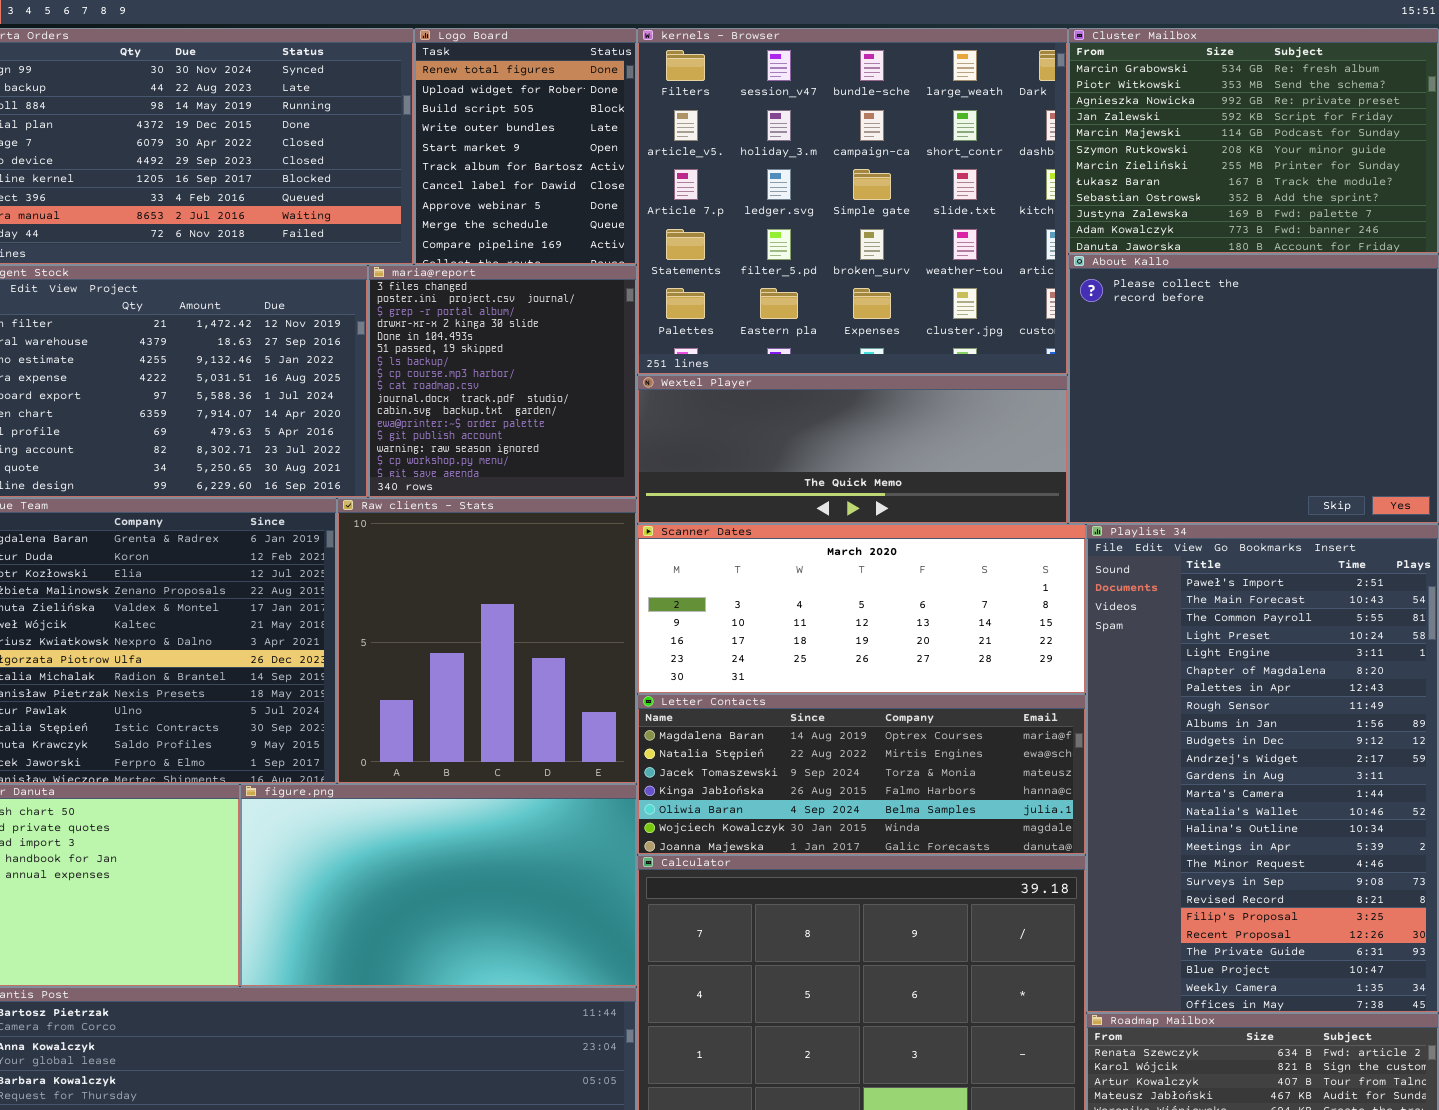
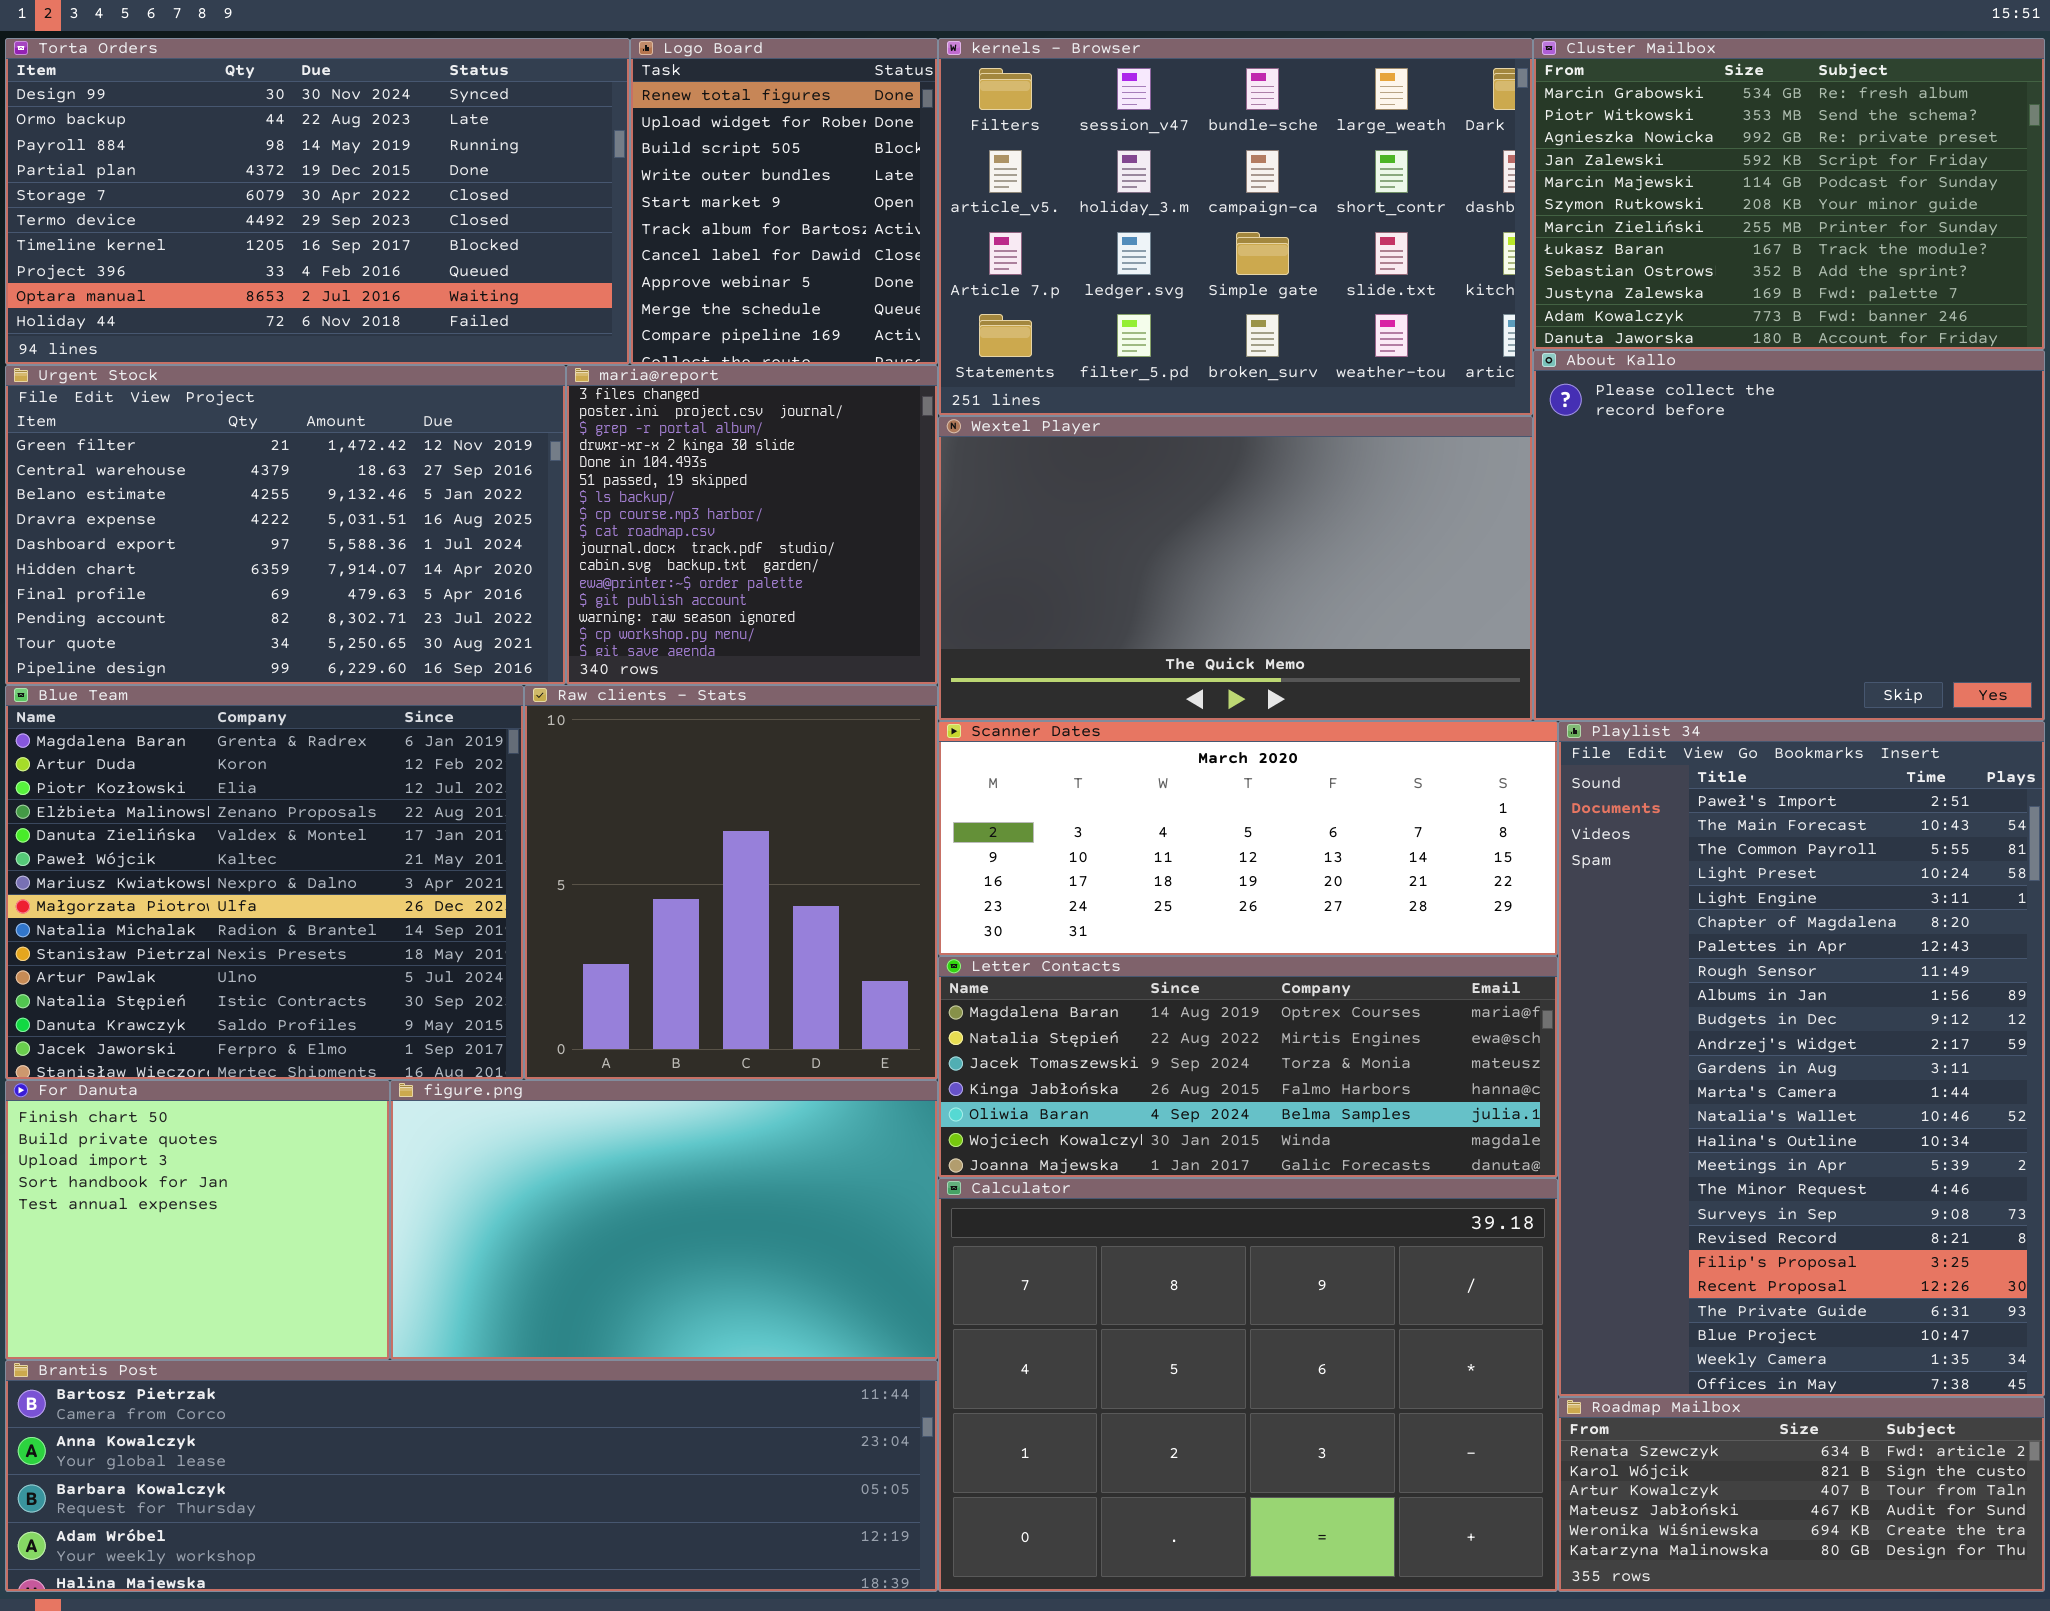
kernels - Browser: [637,28,1068,375] -> [938,38,1533,416], resized
Wextel Player: [637,375,1068,524] -> [938,416,1533,721], resized

